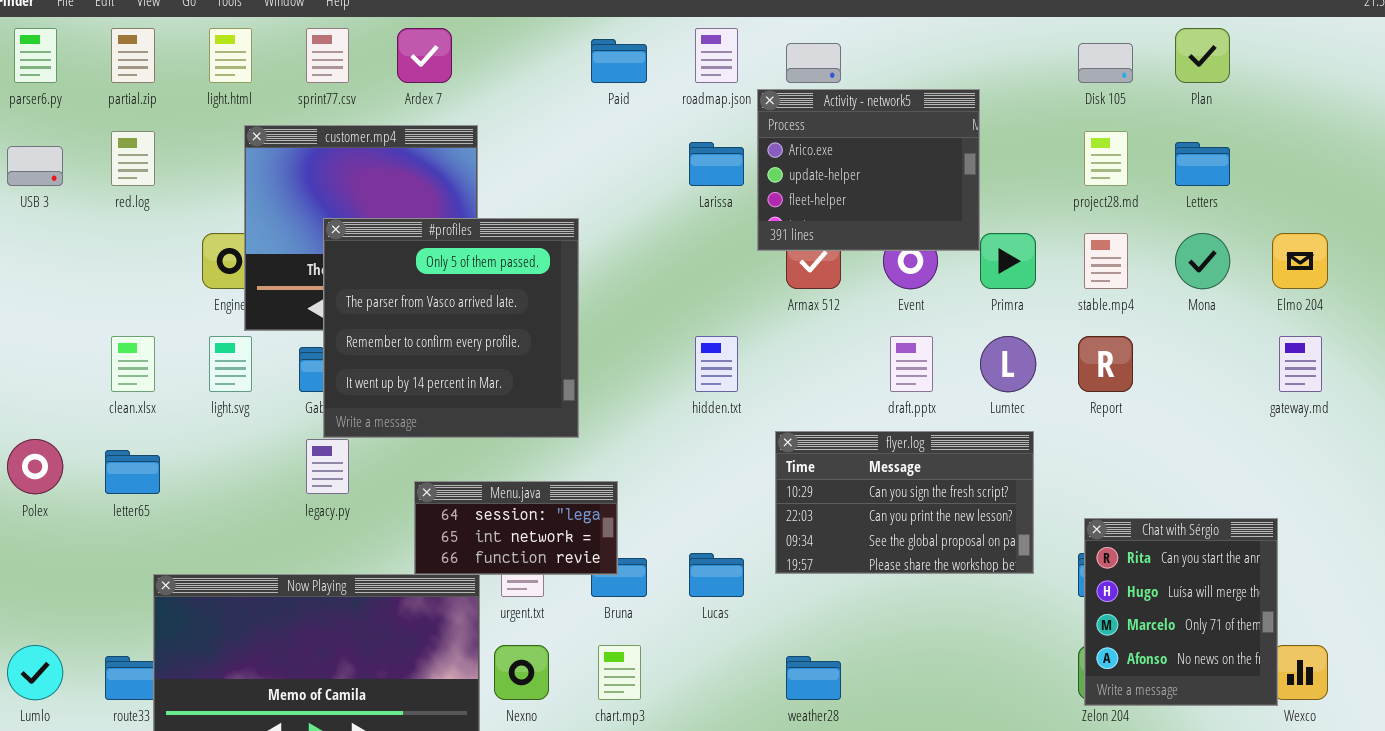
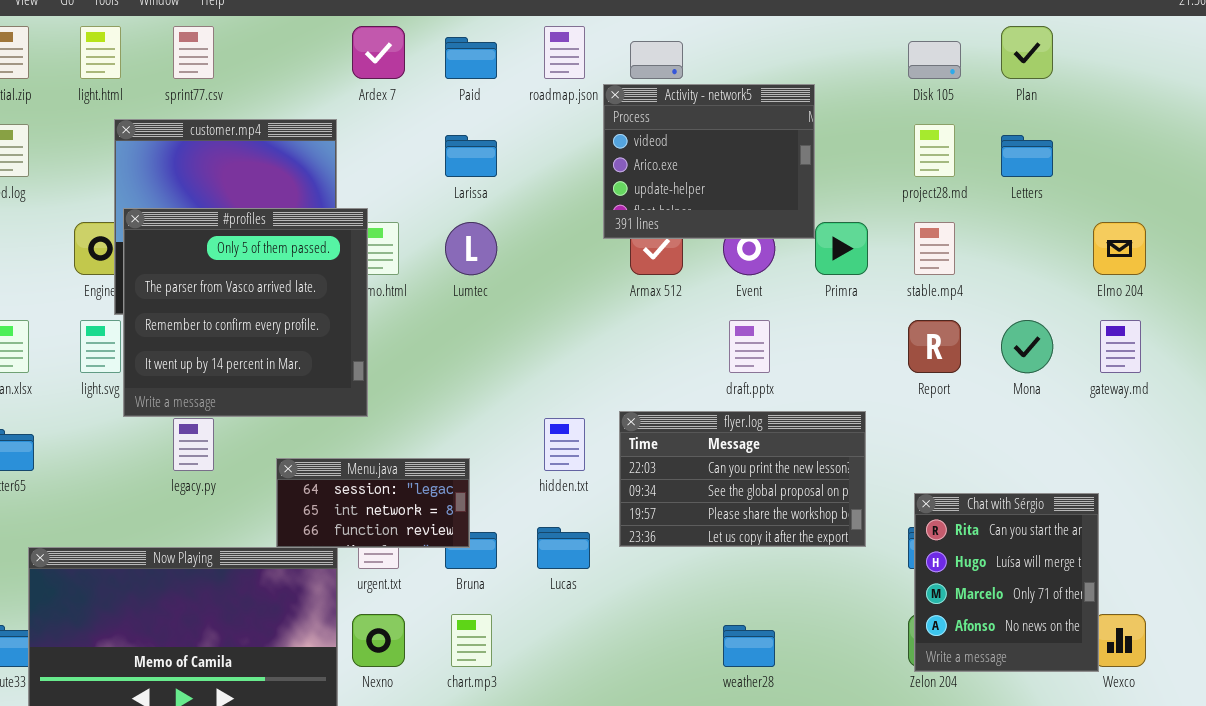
Ardex 7: [397,28,452,83] -> [352,26,405,79], moved
Activity - network5: [757,89,980,251] -> [603,84,815,239], scrolled up 1 row
Larissa: [689,142,744,186] -> [445,135,497,177], moved
#profiles: [323,218,579,438] -> [123,208,368,417], moved
Mona: [1175,233,1230,289] -> [1001,320,1053,373], moved
hidden.txt: [695,336,738,392] -> [544,418,585,471], moved
Lumtec: [980,336,1036,392] -> [445,222,497,275], moved
flyer.log: [775,431,1034,574] -> [619,411,866,547], scrolled down 1 row
weather28: [786,656,841,700] -> [723,625,775,667], moved

